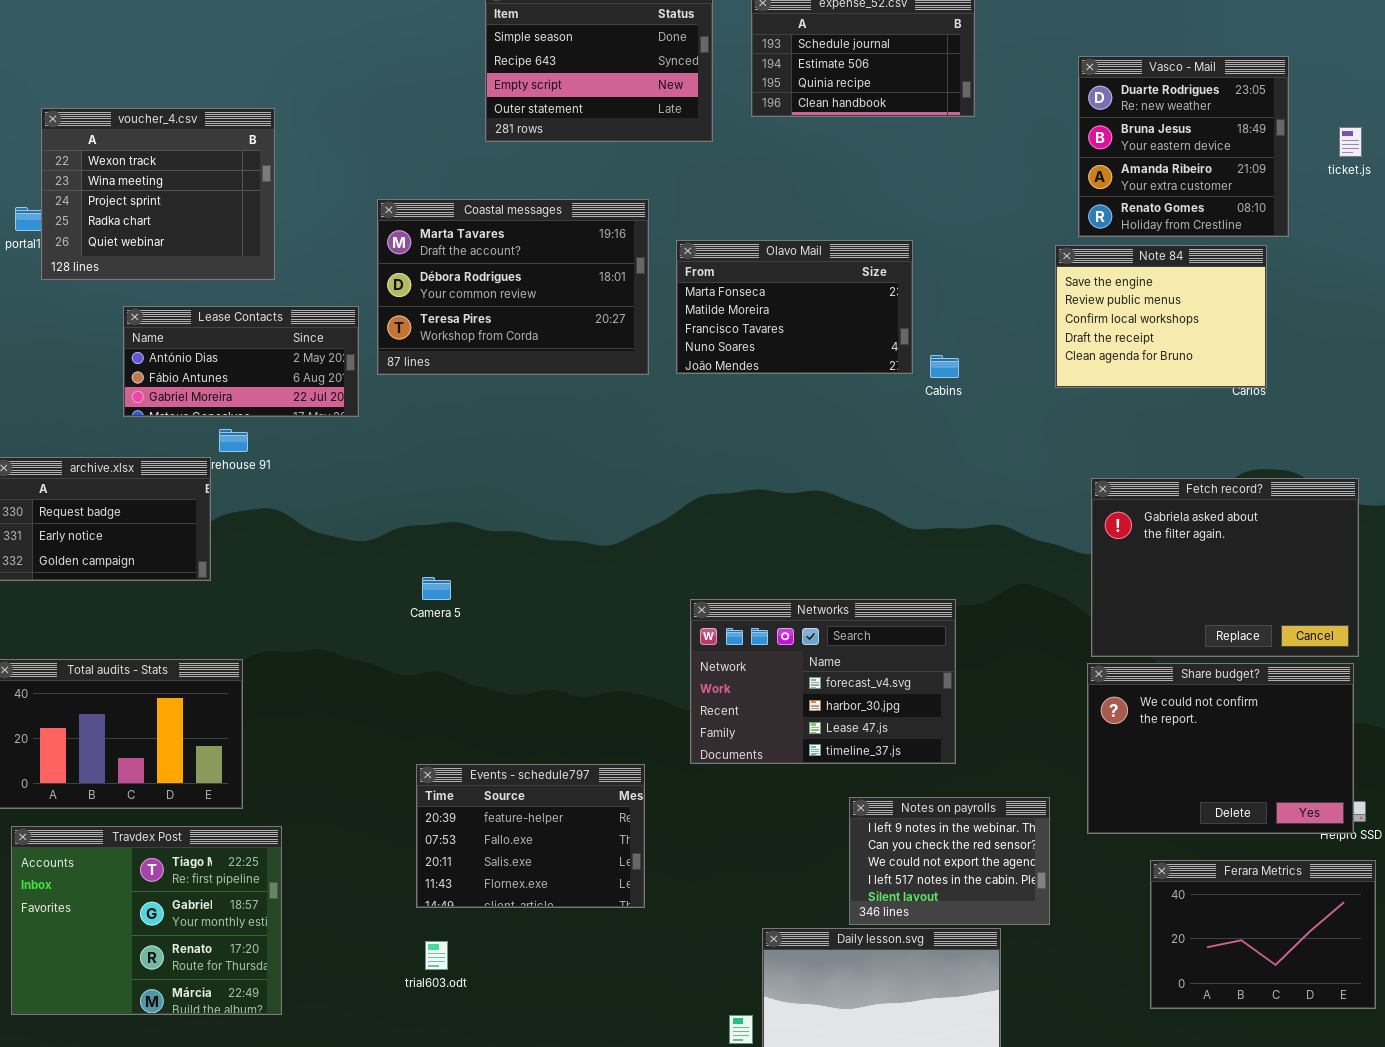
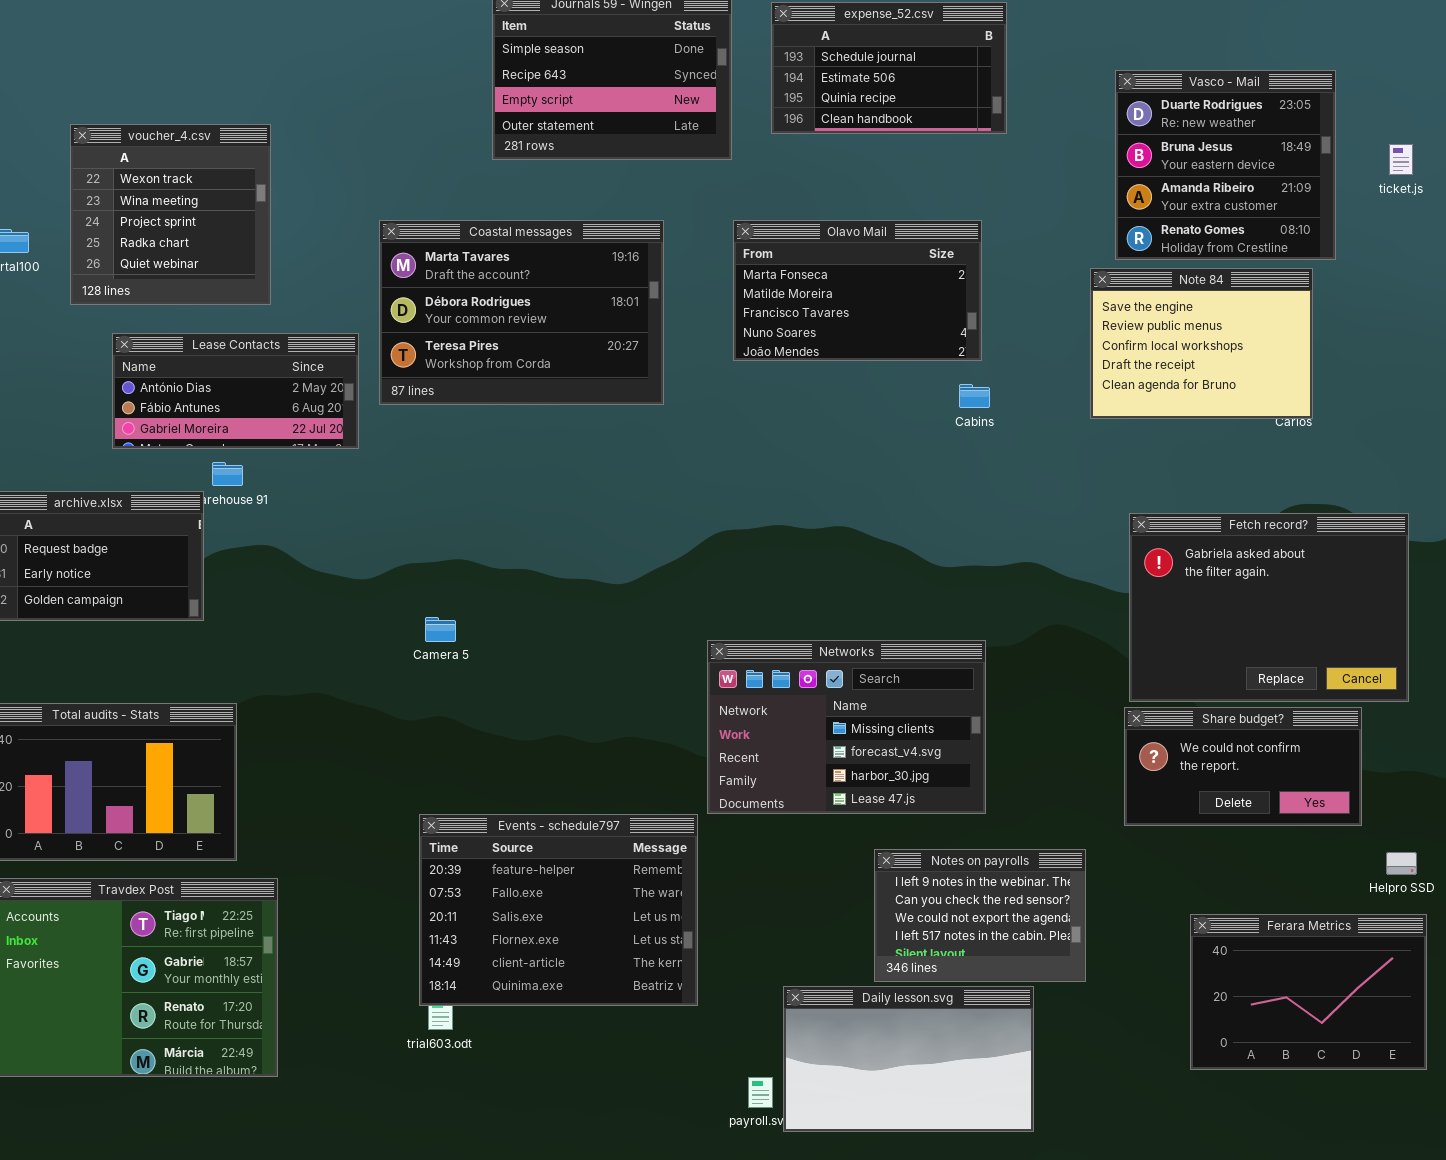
voucher_4.csv: [41,108,275,280] -> [70,124,271,305], resized
Olavo Mail: [676,240,913,374] -> [733,220,982,361], moved
Networks: [690,599,956,764] -> [707,640,986,814], scrolled up 1 row
Share budget?: [1087,663,1354,834] -> [1124,707,1362,826], resized
Events - schedule797: [416,764,645,908] -> [419,814,698,1006], resized

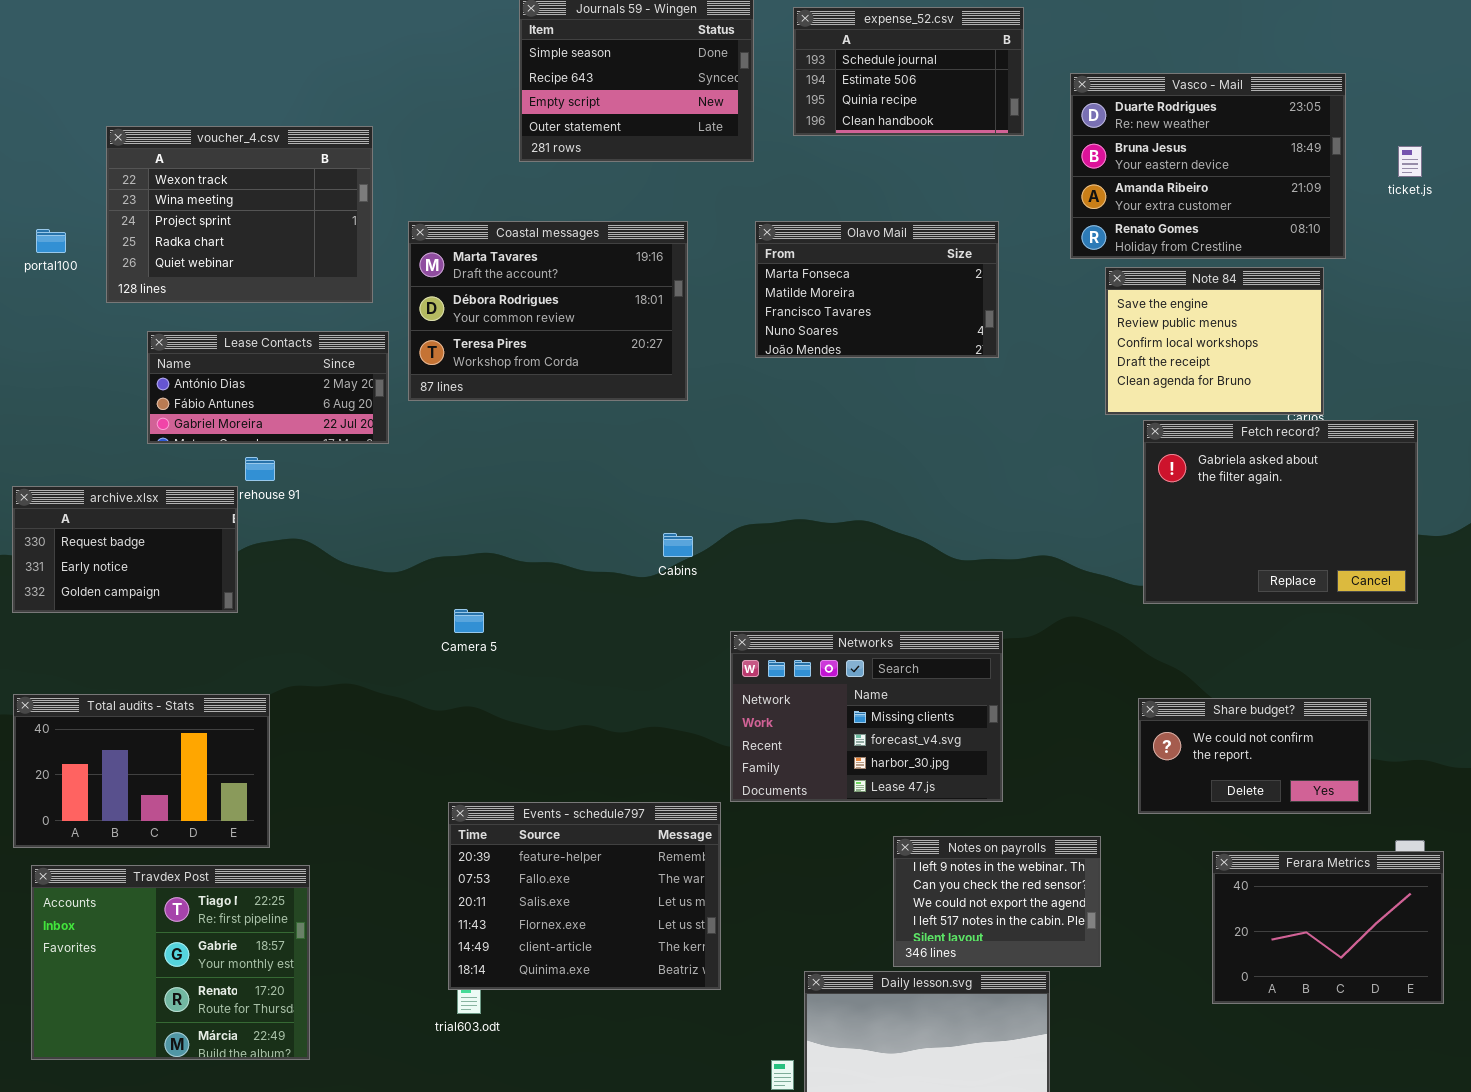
Vasco - Mail: [1115,70,1336,260] -> [1070,73,1346,259], resized
voucher_4.csv: [70,124,271,305] -> [106,126,373,303], resized
Cabins: [959,384,990,408] -> [663,533,693,557], moved
Fetch record?: [1129,513,1409,702] -> [1143,420,1418,604], moved
Ferara Metrics: [1190,914,1427,1070] -> [1212,851,1444,1004], moved

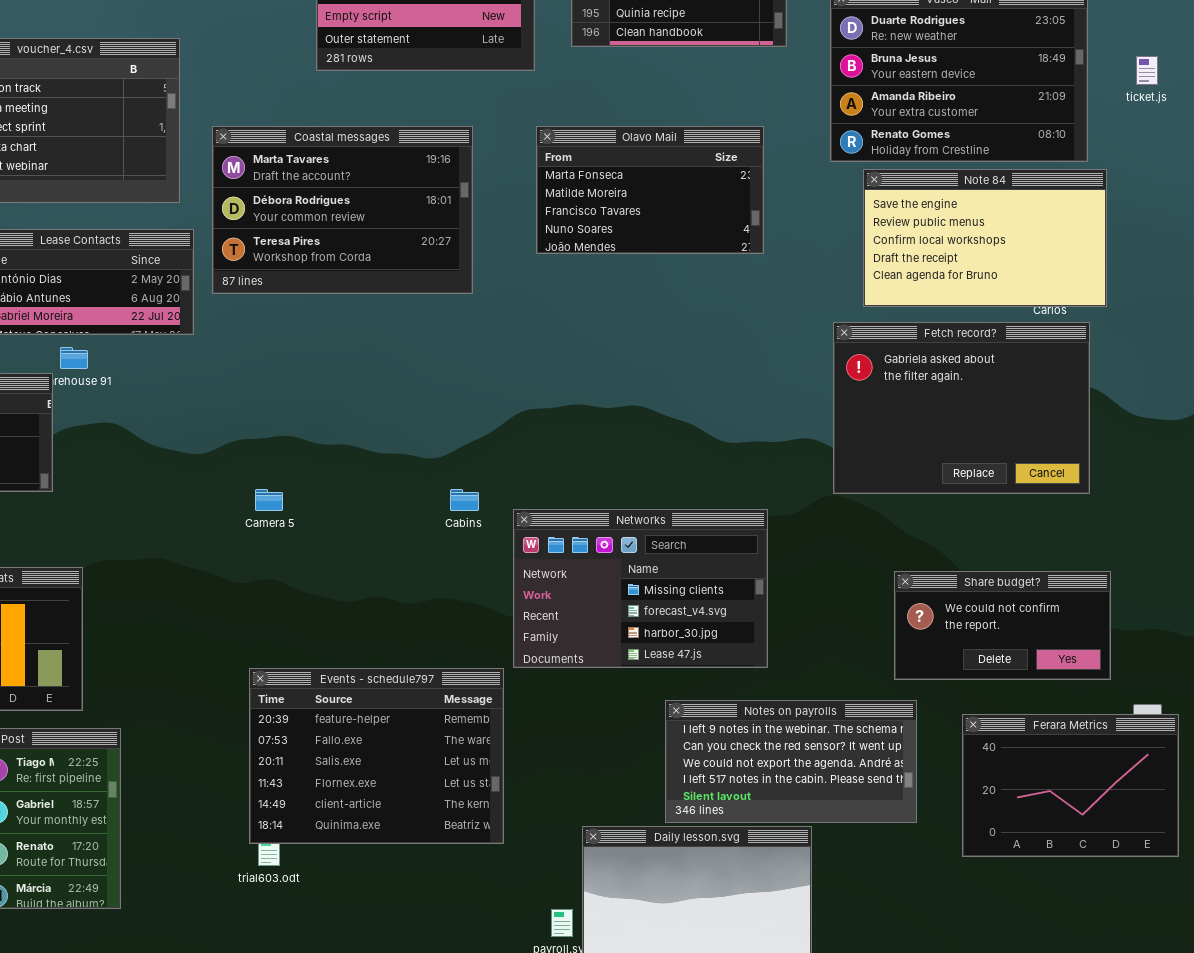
Note 84: [1105,267,1324,415] -> [863,169,1107,307], resized
Fetch record?: [1143,420,1418,604] -> [833,322,1090,494], moved
Cabins: [663,533,693,557] -> [450,489,479,511], moved
Notes on payrolls: [893,836,1101,967] -> [665,700,917,823], resized

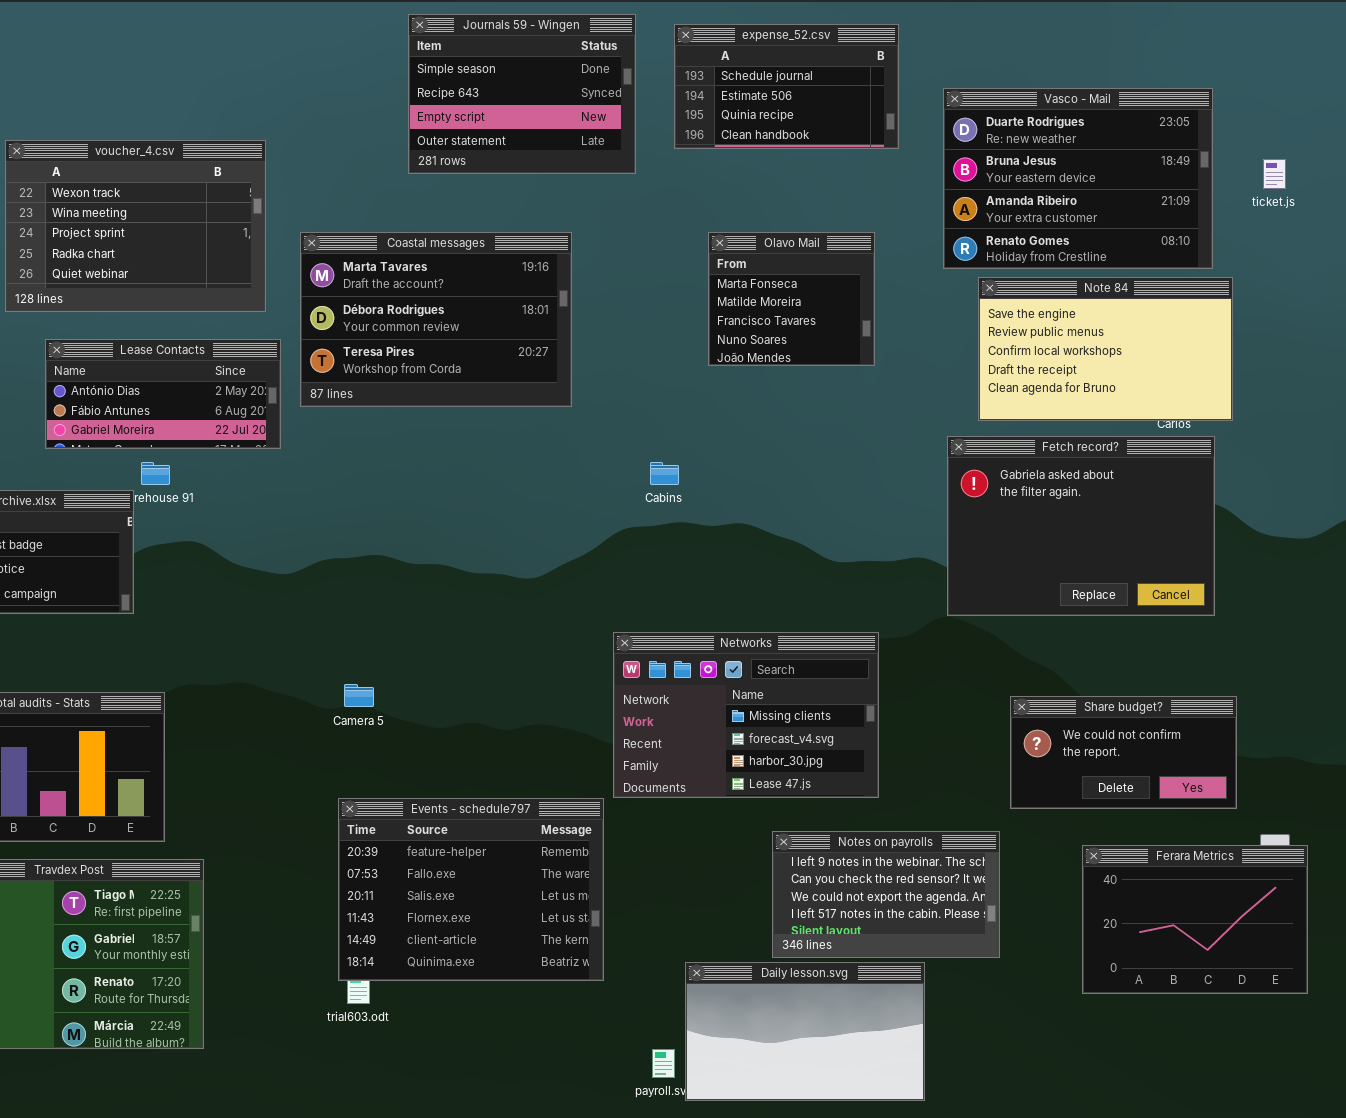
Olavo Mail: [536,126,764,254] -> [708,232,875,366], resized
Camera 5: [255,489,283,511] -> [344,684,374,707], moved
Cabins: [450,489,479,511] -> [650,462,679,485], moved
Notes on payrolls: [665,700,917,823] -> [772,831,1000,958], resized

